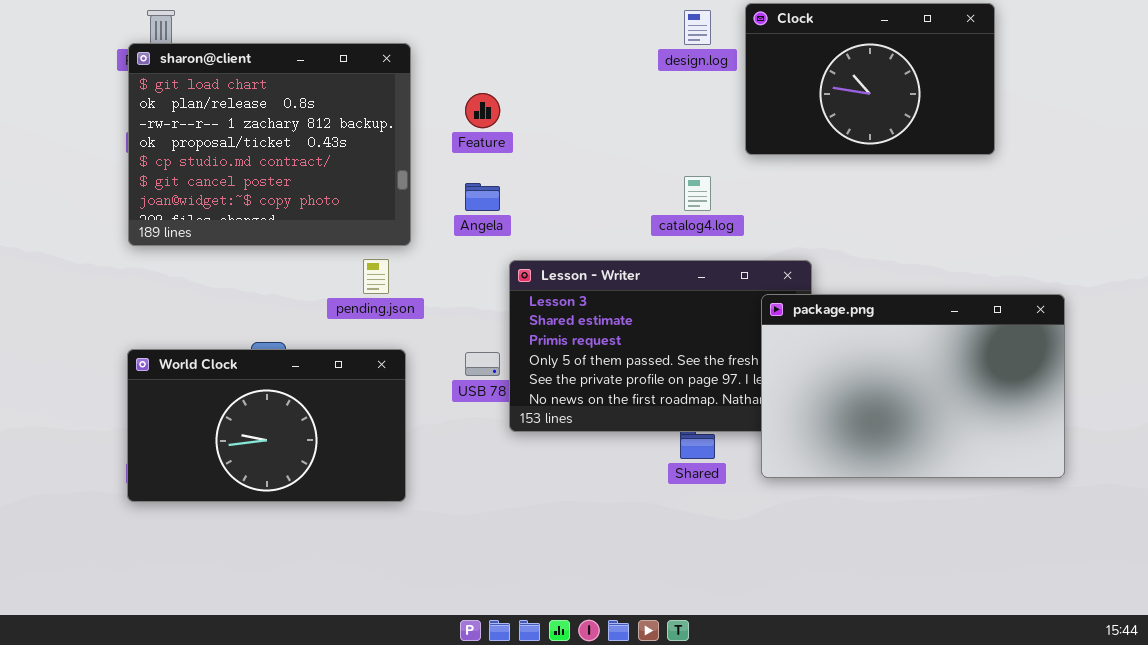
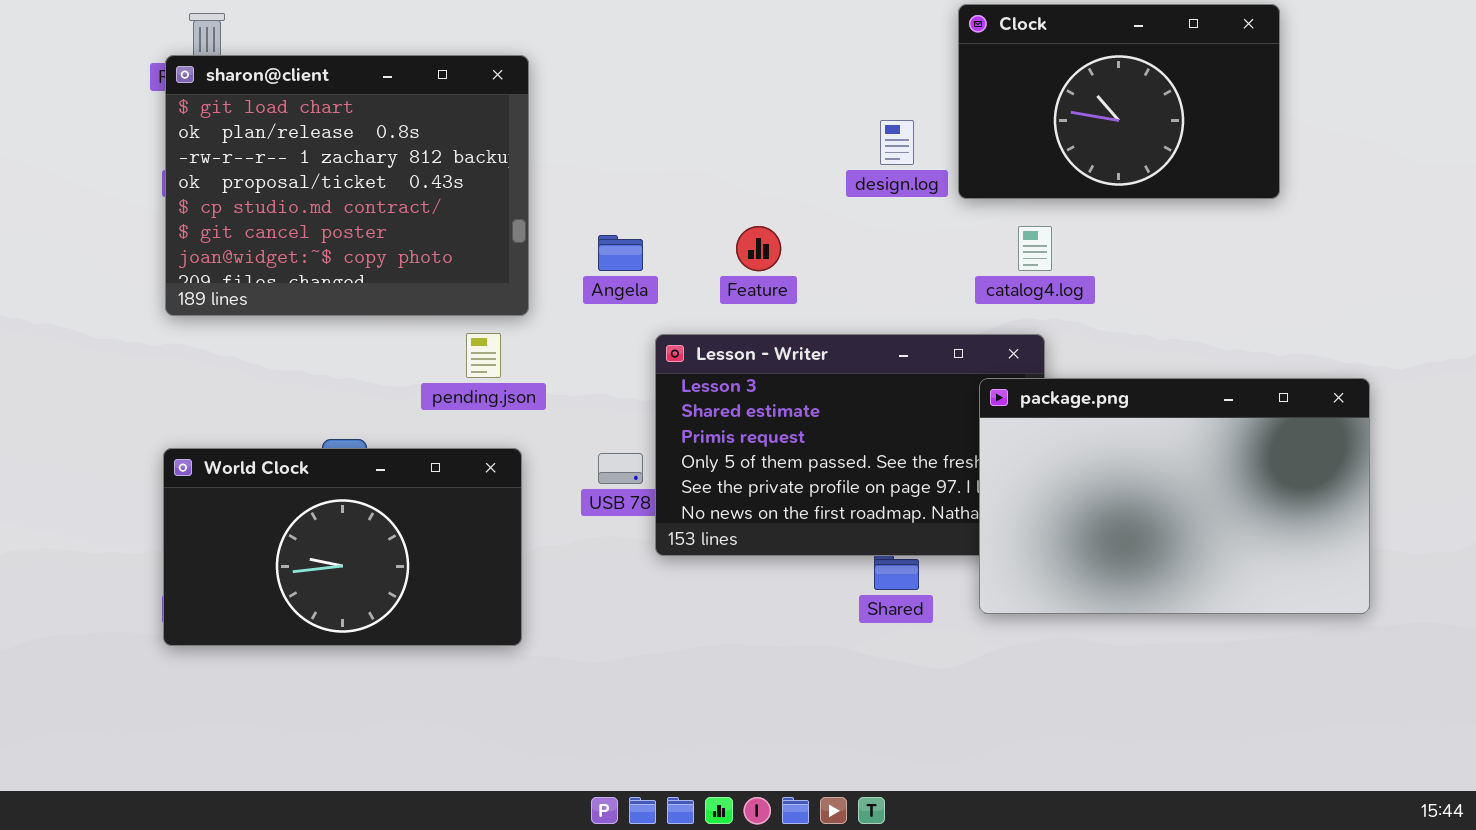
design.log: [684,10,711,45] -> [880,120,914,165], moved
Feature: [465,93,500,128] -> [736,226,781,271], moved
catalog4.log: [684,176,711,211] -> [1018,226,1052,271], moved

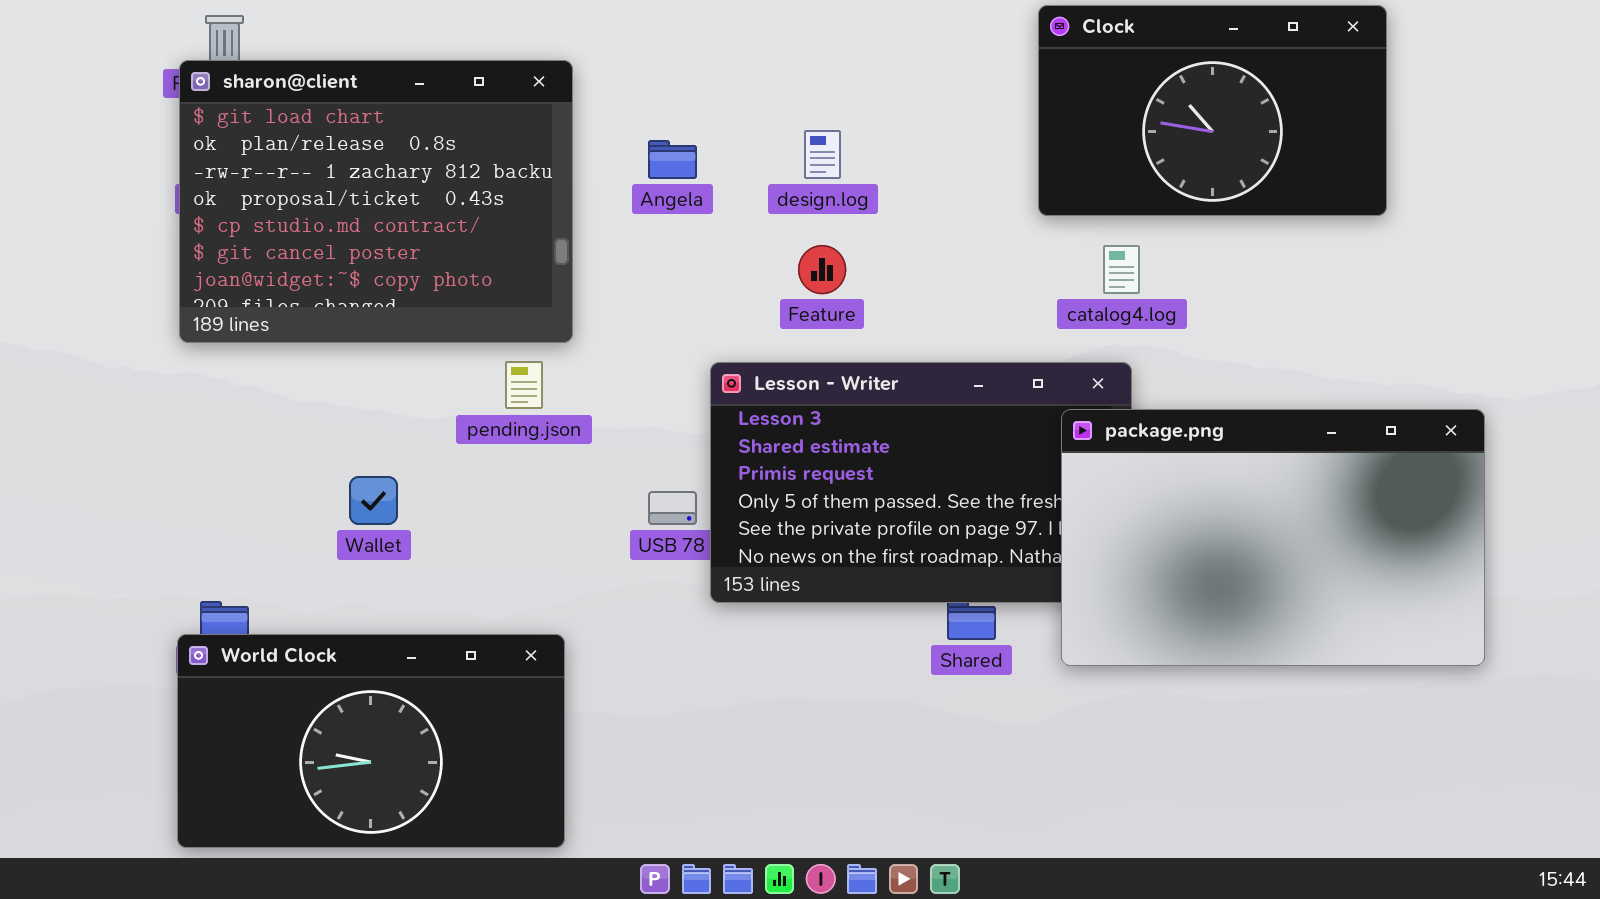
design.log: [880,120,914,165] -> [804,130,841,179], moved
Angela: [598,235,643,271] -> [648,140,697,179], moved
World Clock: [163,448,522,646] -> [177,634,565,848], moved

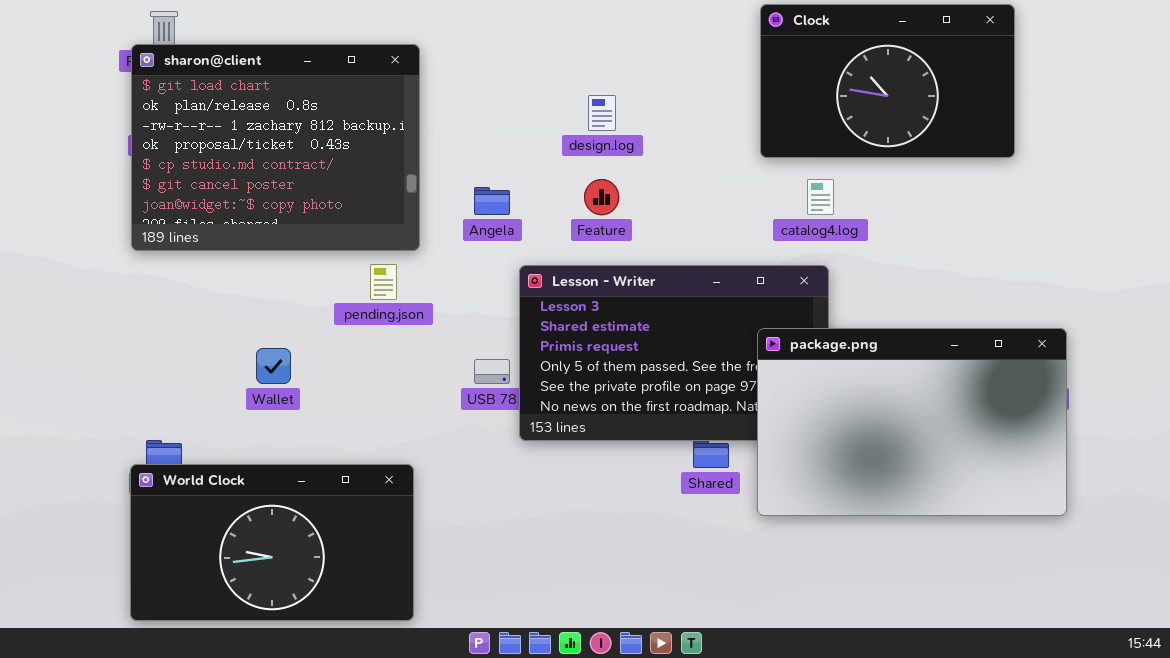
Angela: [648,140,697,179] -> [474,187,510,215], moved
package.png: [1061,409,1485,666] -> [757,328,1067,516], moved

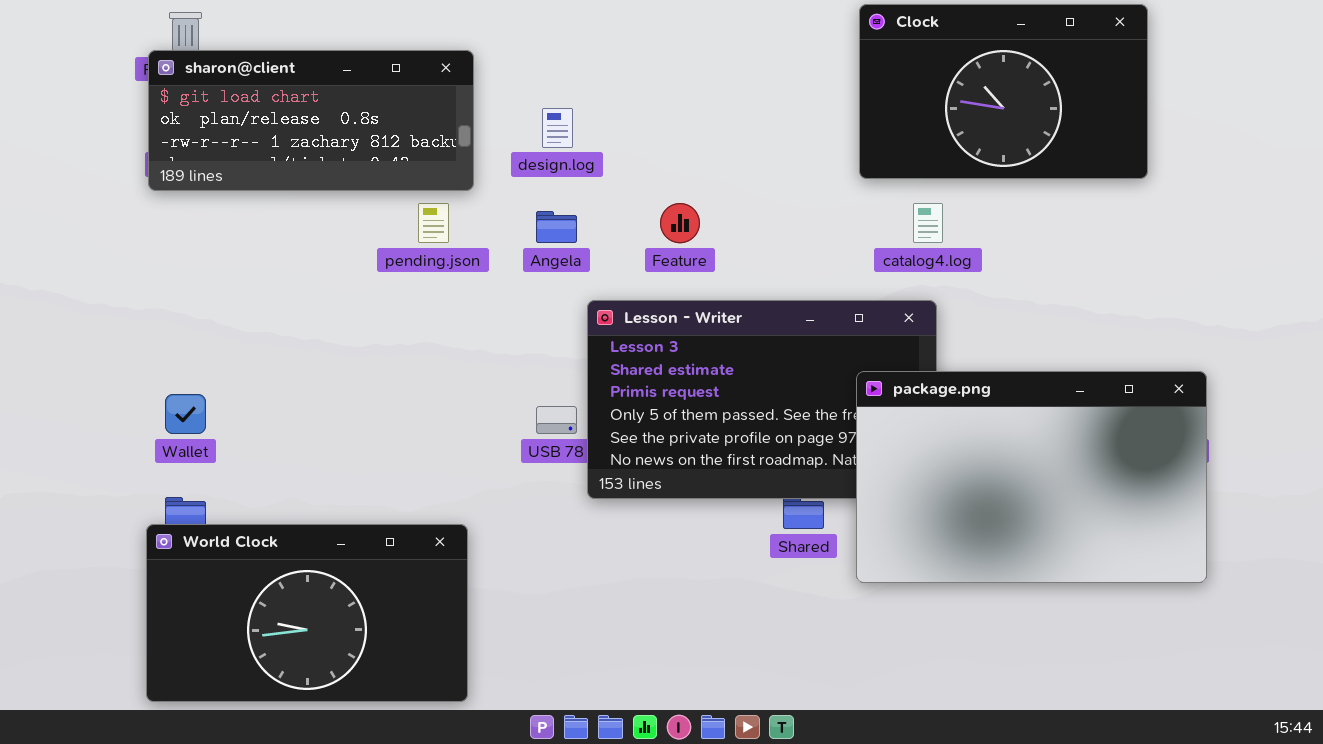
sharon@client: [131,44,420,251] -> [148,50,474,191], resized
design.log: [588,95,616,131] -> [542,108,573,148], moved
pending.json: [370,264,397,300] -> [418,203,449,243], moved
Wallet: [256,348,291,384] -> [165,394,206,434], moved

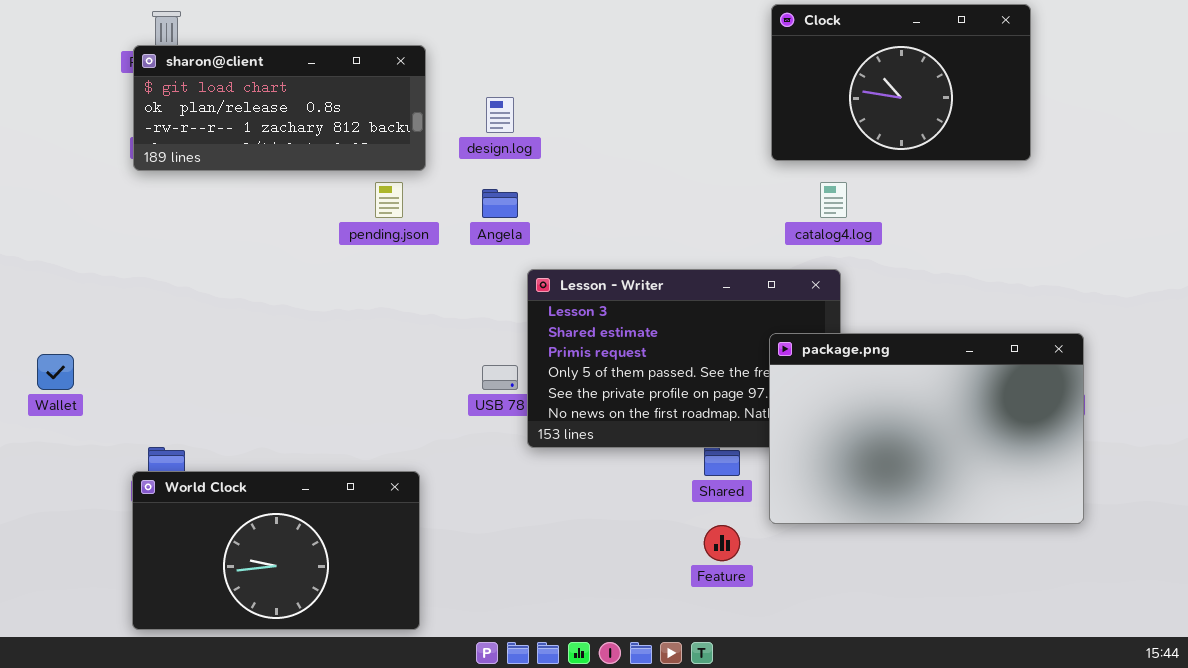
Feature: [660,203,700,243] -> [704,525,740,561], moved
Wallet: [165,394,206,434] -> [37,354,74,390], moved

